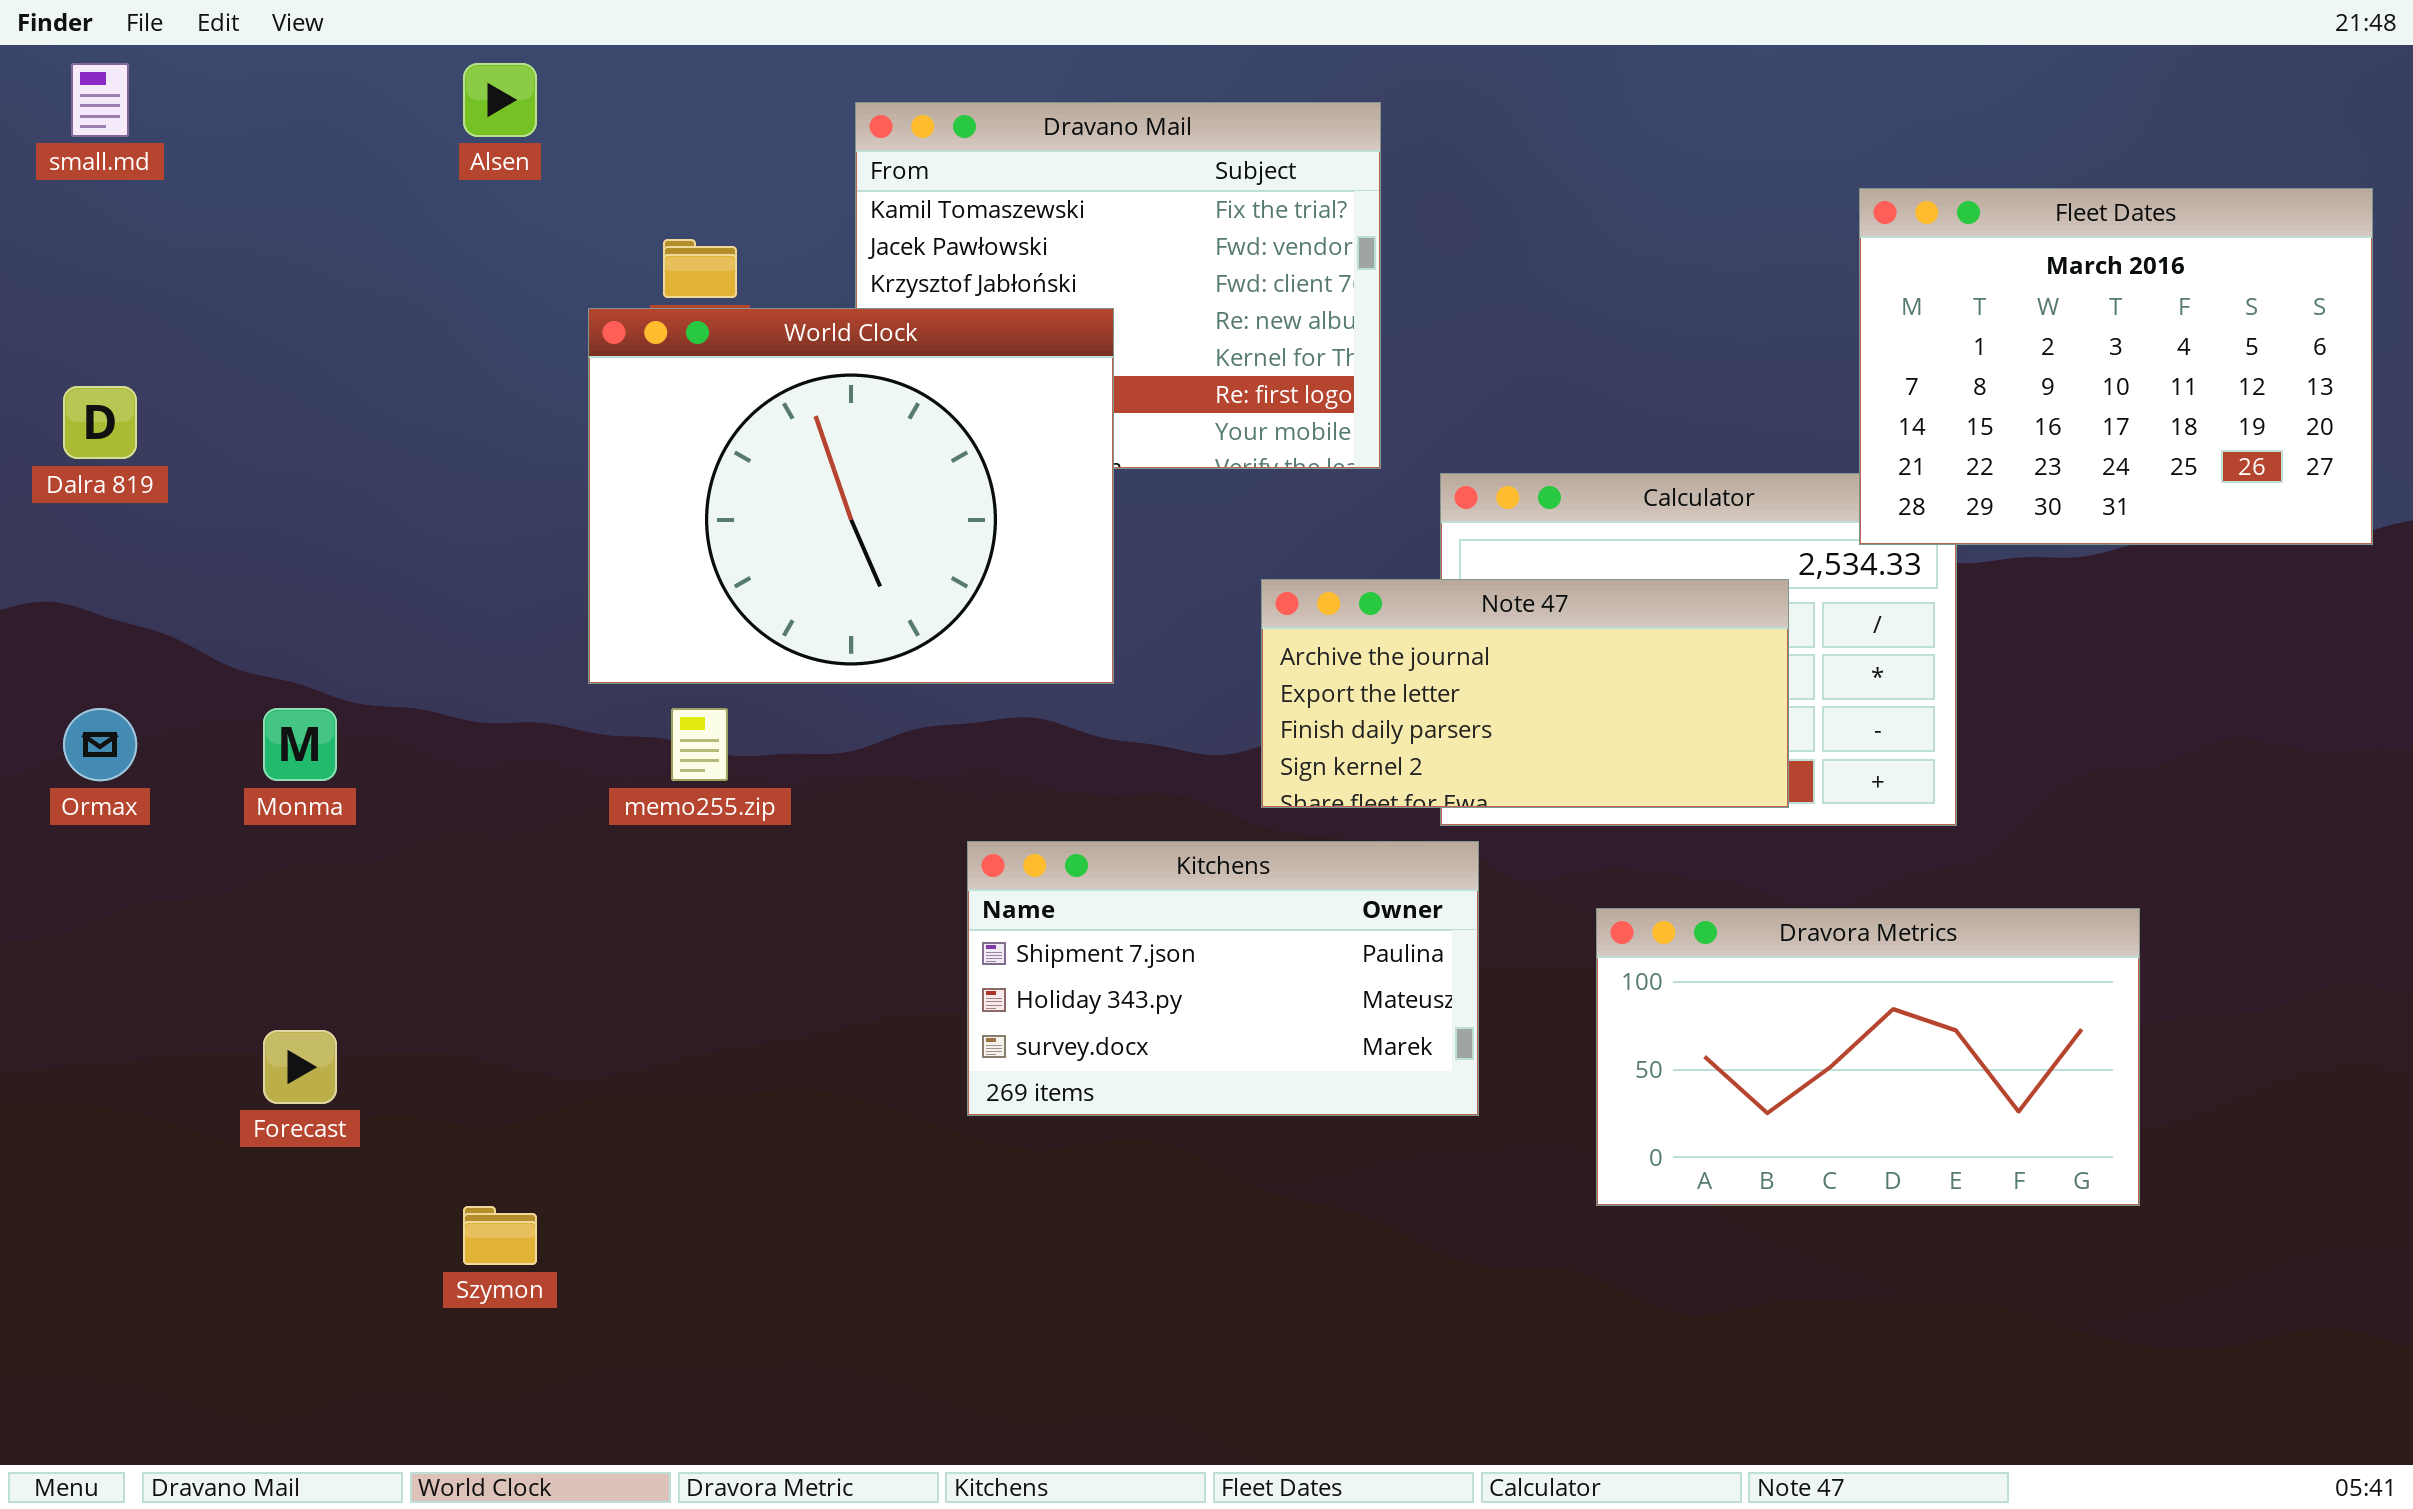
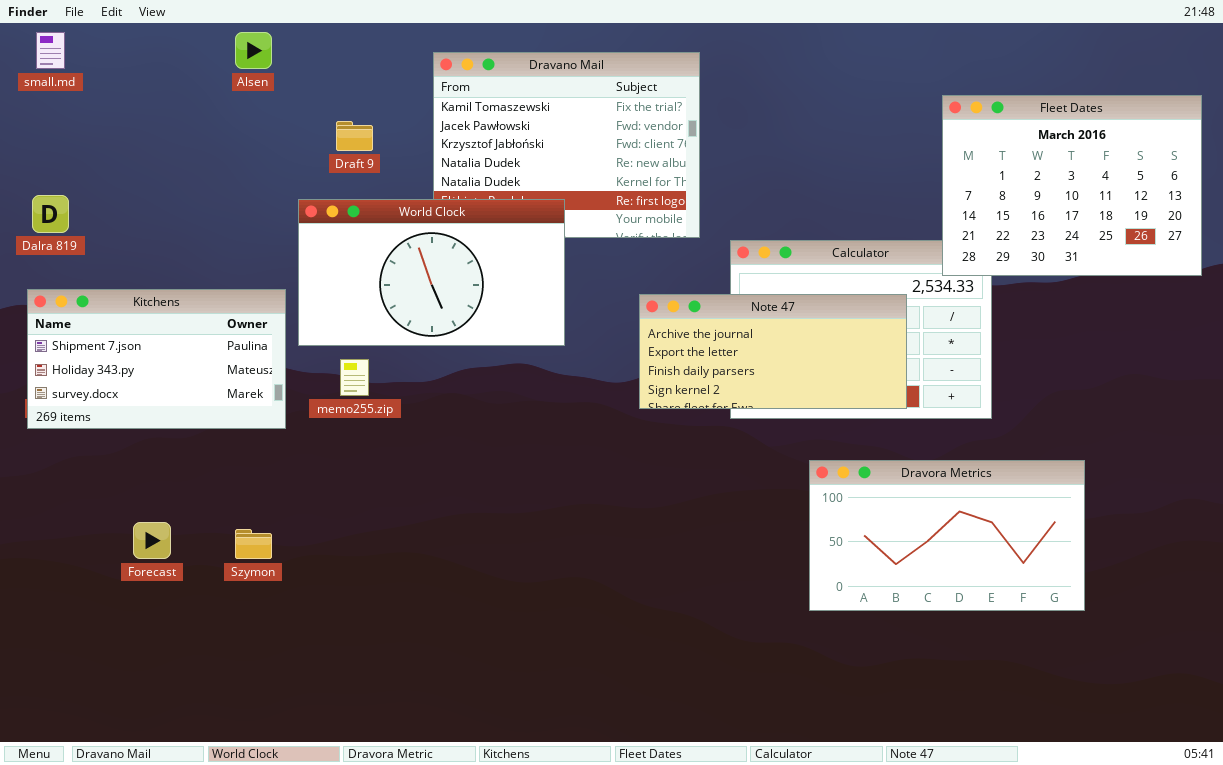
World Clock: [588,308,1114,684] -> [298,199,565,346], resized
Kitchens: [967,841,1479,1116] -> [27,289,286,429], moved
Szymon: [463,1206,537,1265] -> [235,529,272,559], moved

